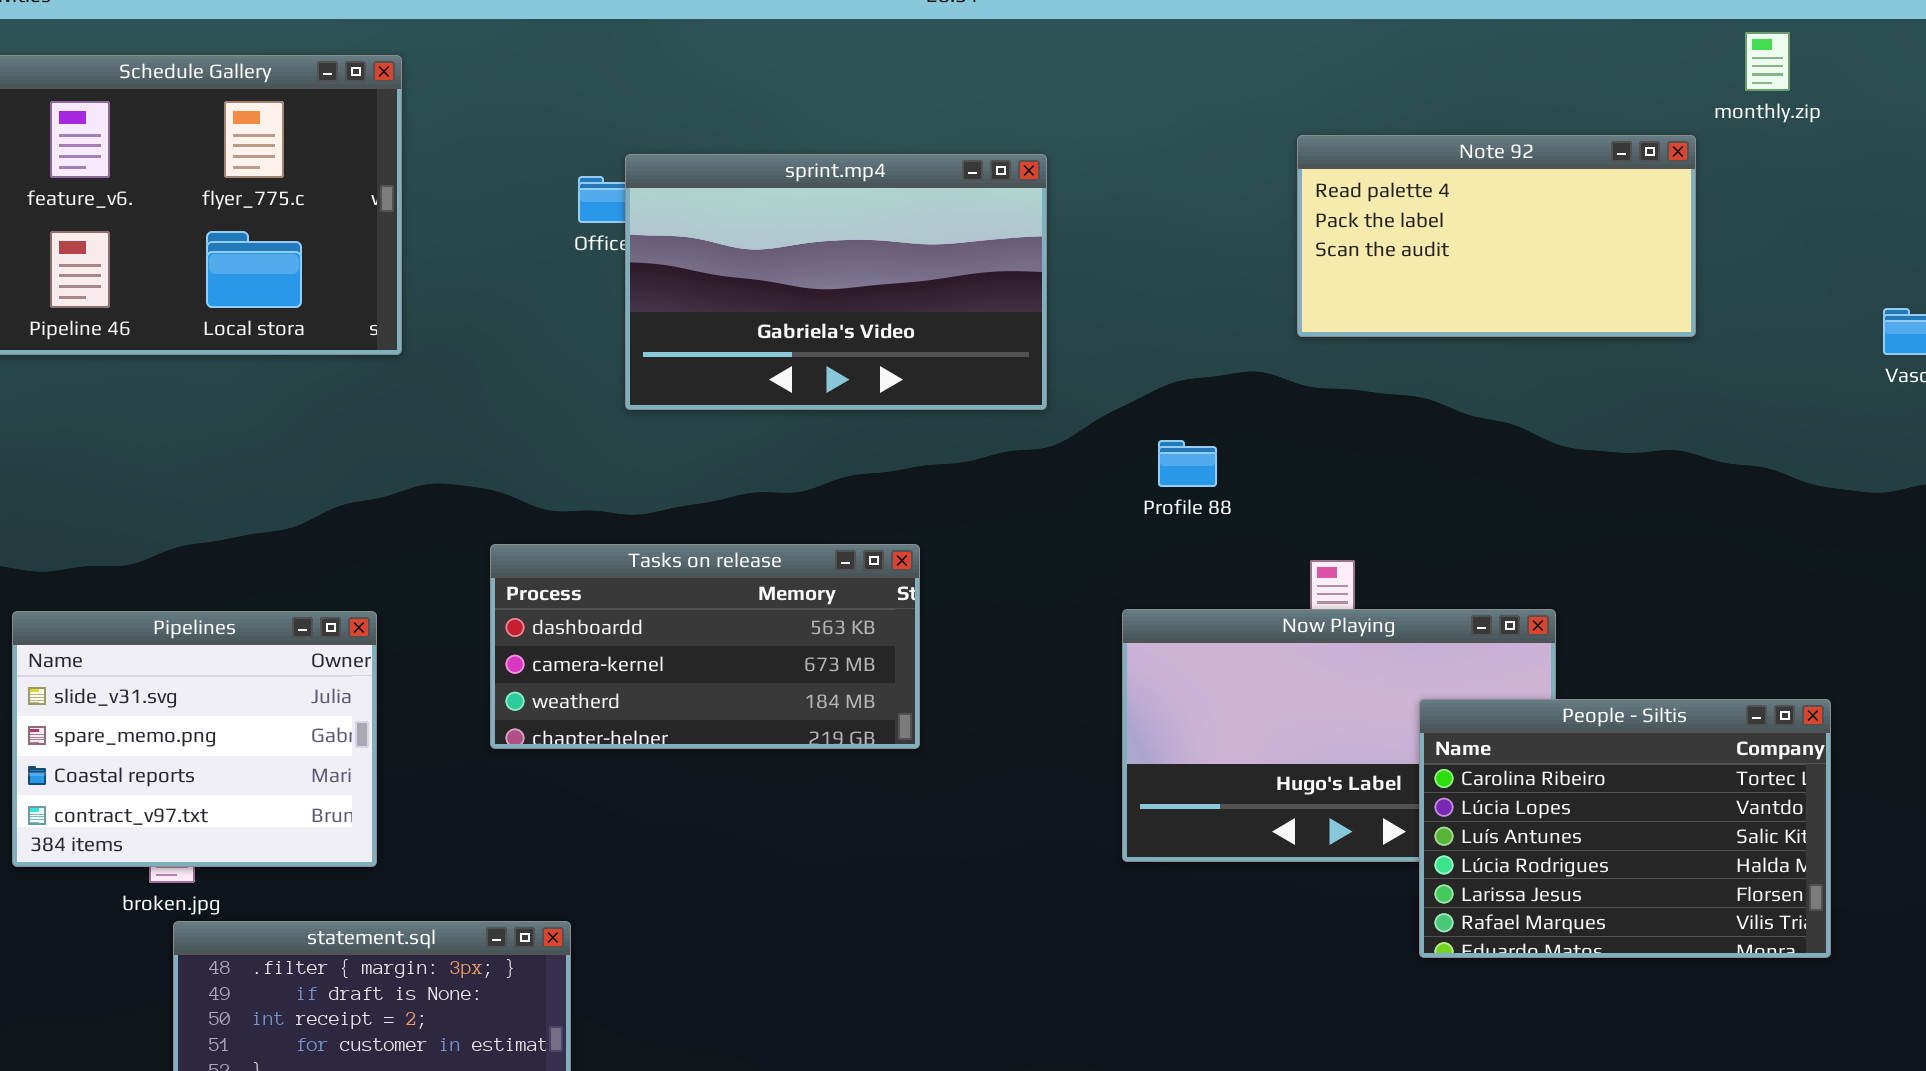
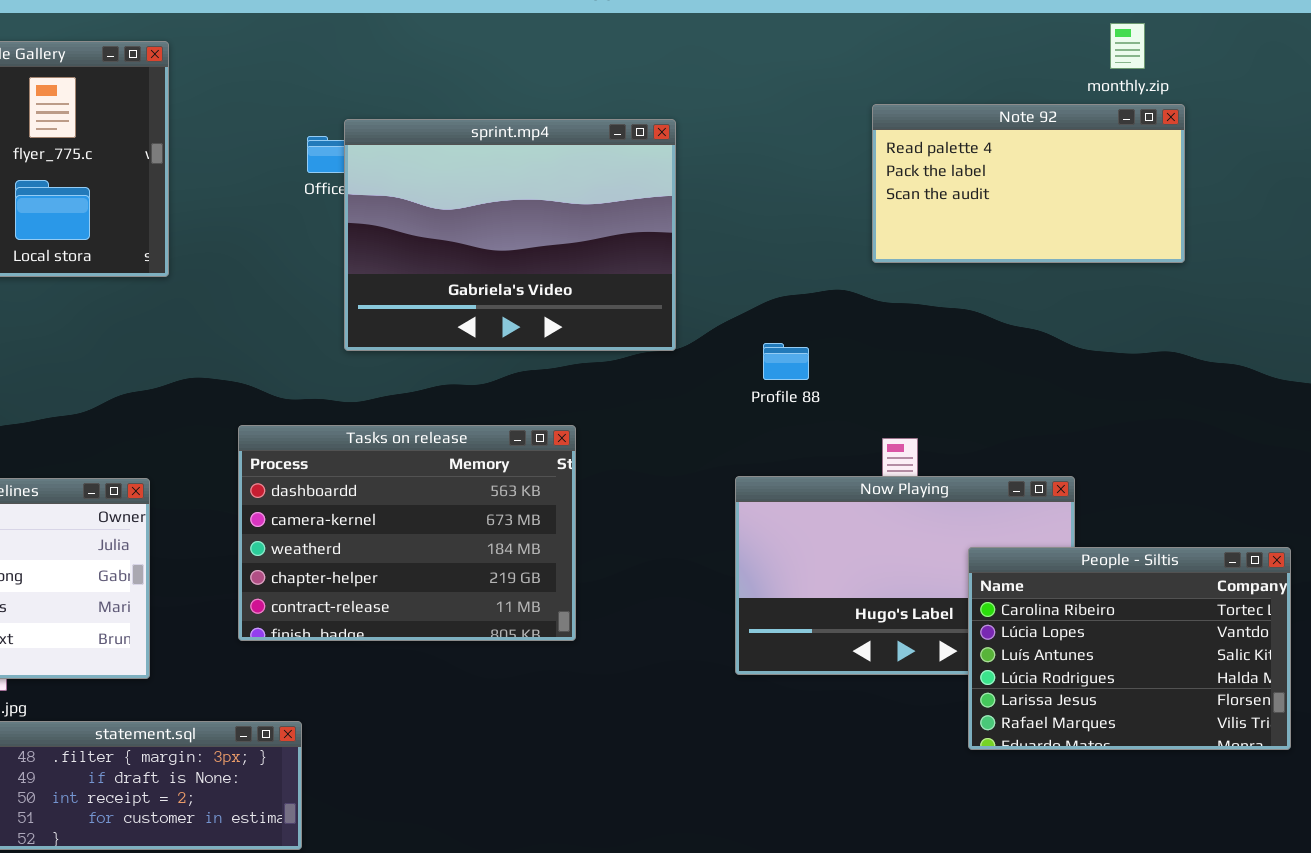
monthly.zip: [1745,32,1790,91] -> [1110,23,1145,69], moved
sprint.mp4: [625,154,1047,410] -> [344,119,676,351], resized
Tasks on release: [490,544,920,749] -> [238,425,576,641], resized

